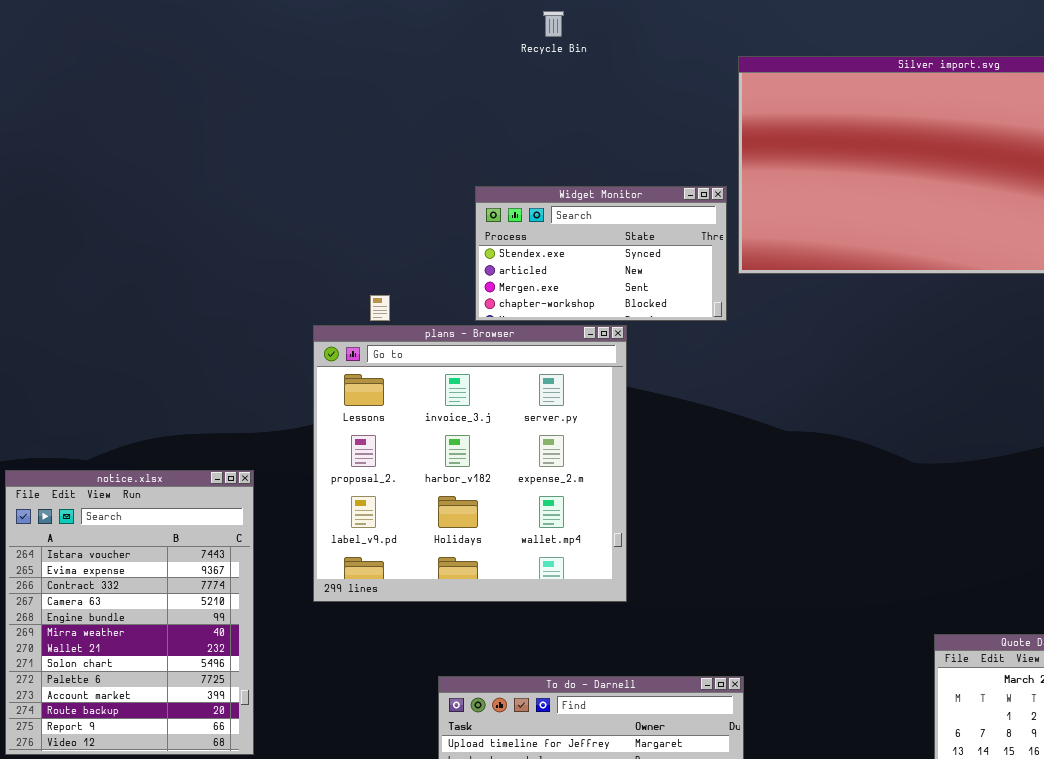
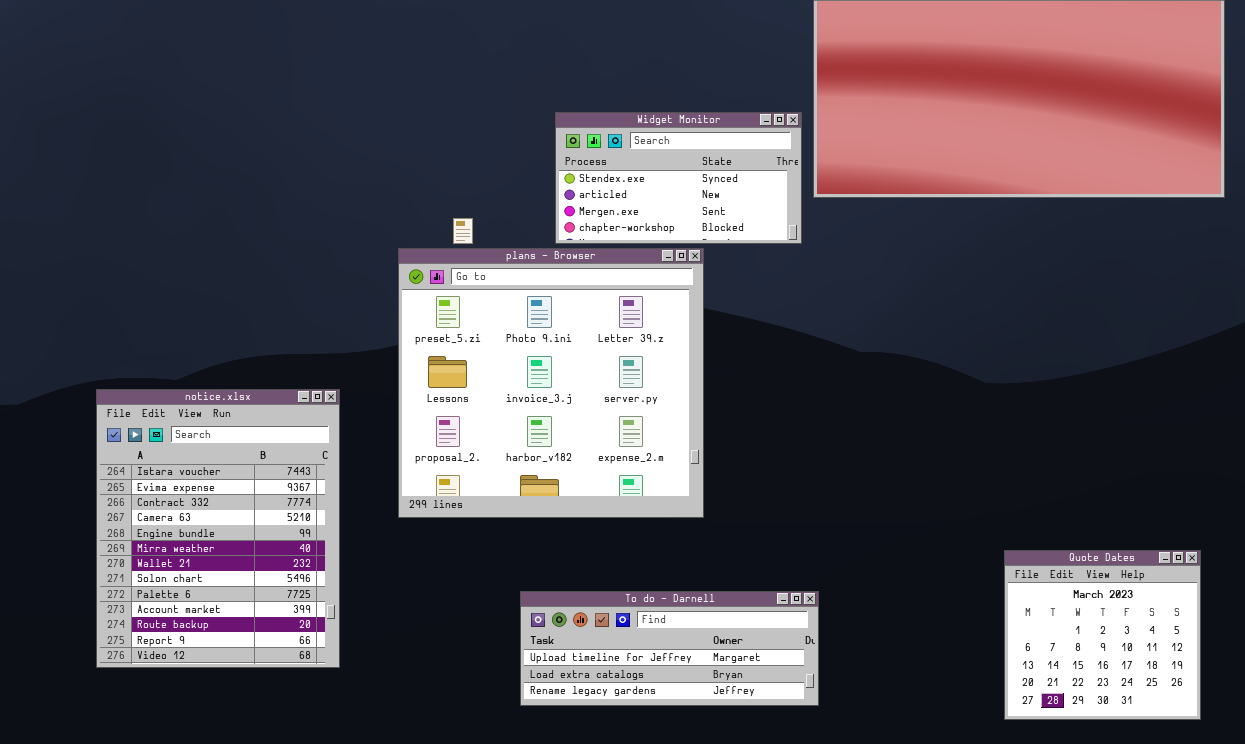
plans - Browser: [313,325,627,602] -> [398,248,704,518], scrolled up 1 row

